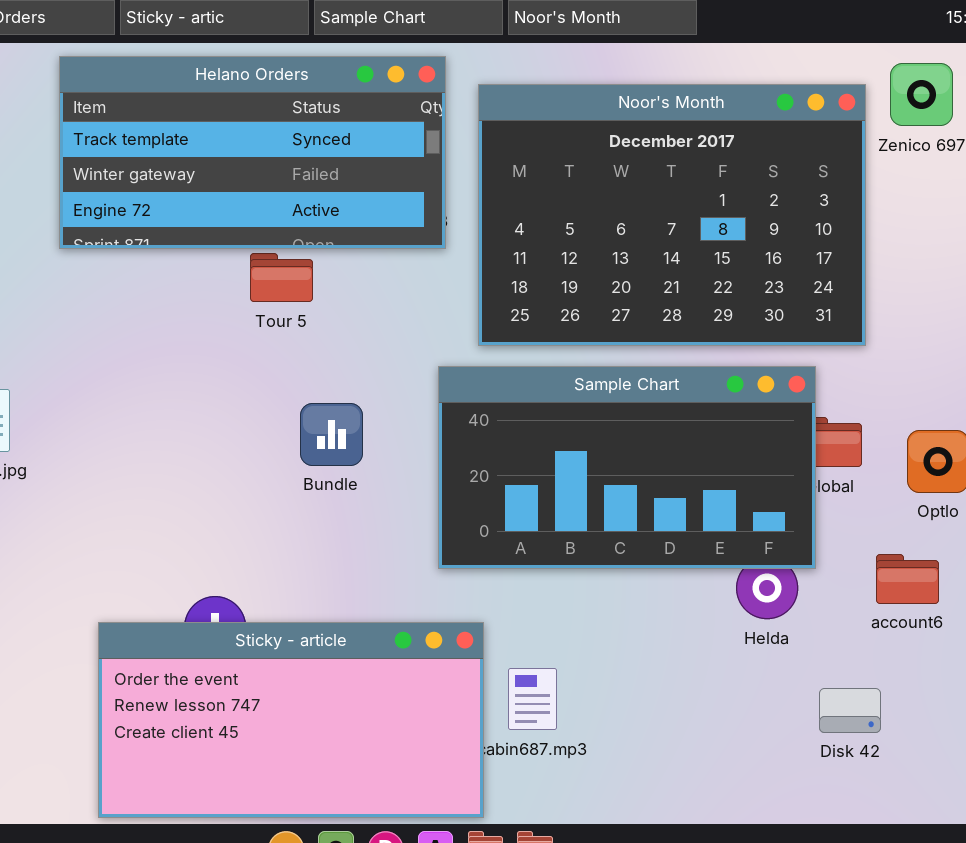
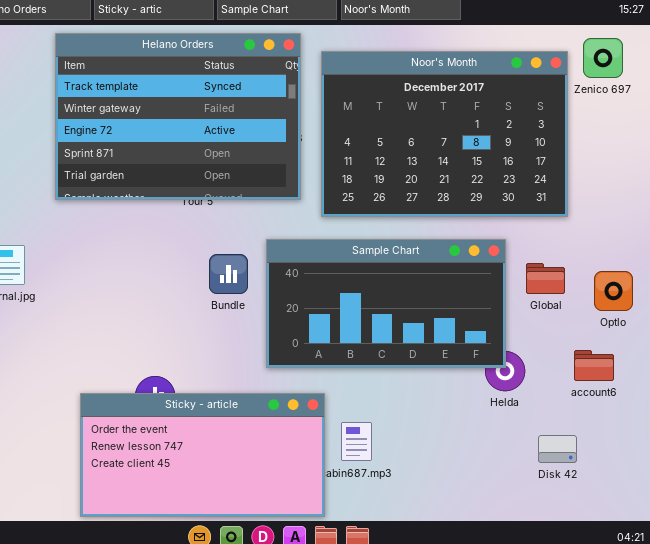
Helano Orders: [59,56,446,249] -> [55,33,301,200], resized
Sample Chart: [438,366,816,569] -> [266,239,506,368], moved

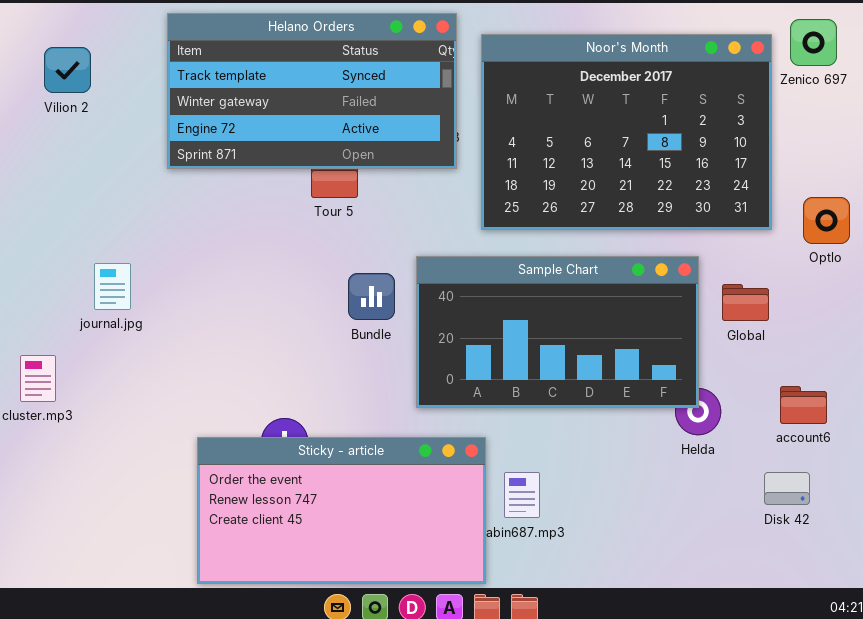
Helano Orders: [55,33,301,200] -> [167,13,457,169], resized
Optlo: [594,271,633,311] -> [803,197,850,244], moved
Disk 42: [538,435,577,463] -> [764,472,810,505], moved

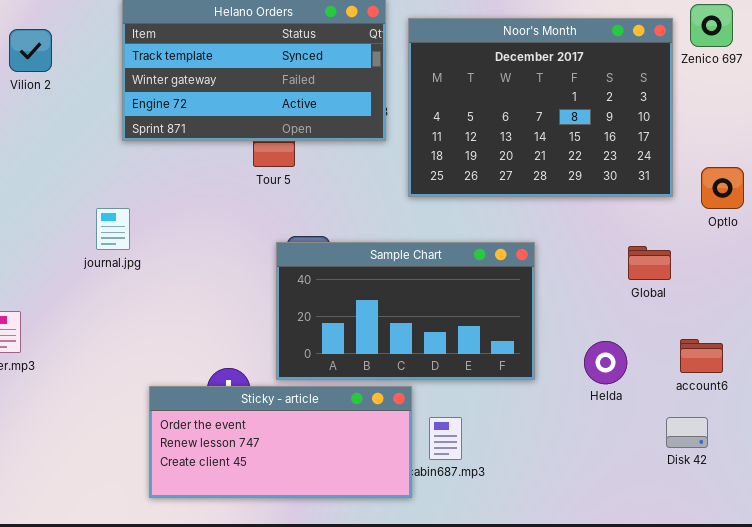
Sample Chart: [416,256,699,408] -> [276,242,535,380], moved
journal.jpg: [94,263,131,310] -> [96,208,130,250], moved
Sticky - article: [197,437,486,584] -> [149,386,412,498], resized

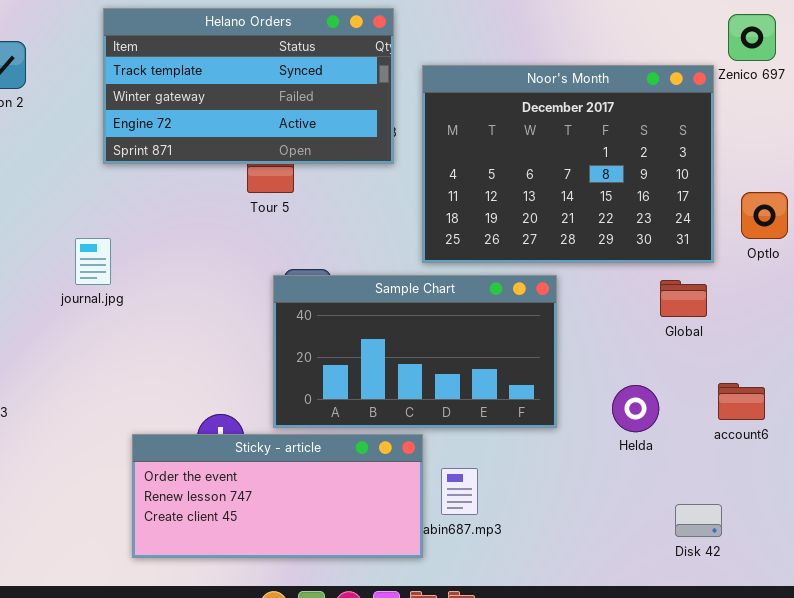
Noor's Month: [408,18,673,197] -> [422,65,714,263], moved
Disk 42: [666,417,708,448] -> [675,504,722,537], moved

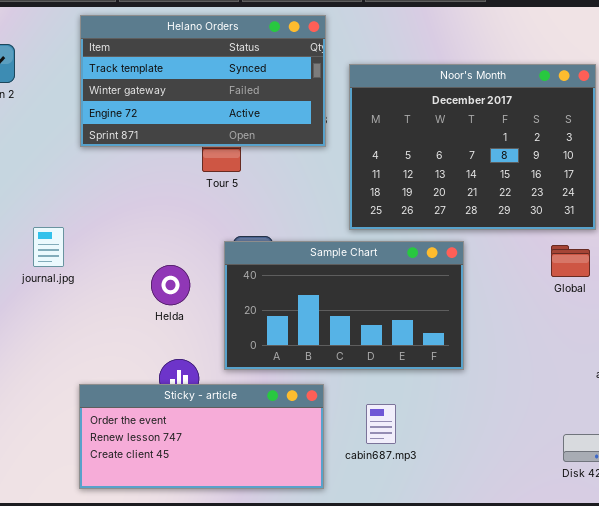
journal.jpg: [75,238,111,285] -> [33,227,64,267], moved
Helda: [612,385,659,432] -> [151,265,190,305], moved
Sticky - article: [132,434,423,558] -> [79,384,324,489], moved

